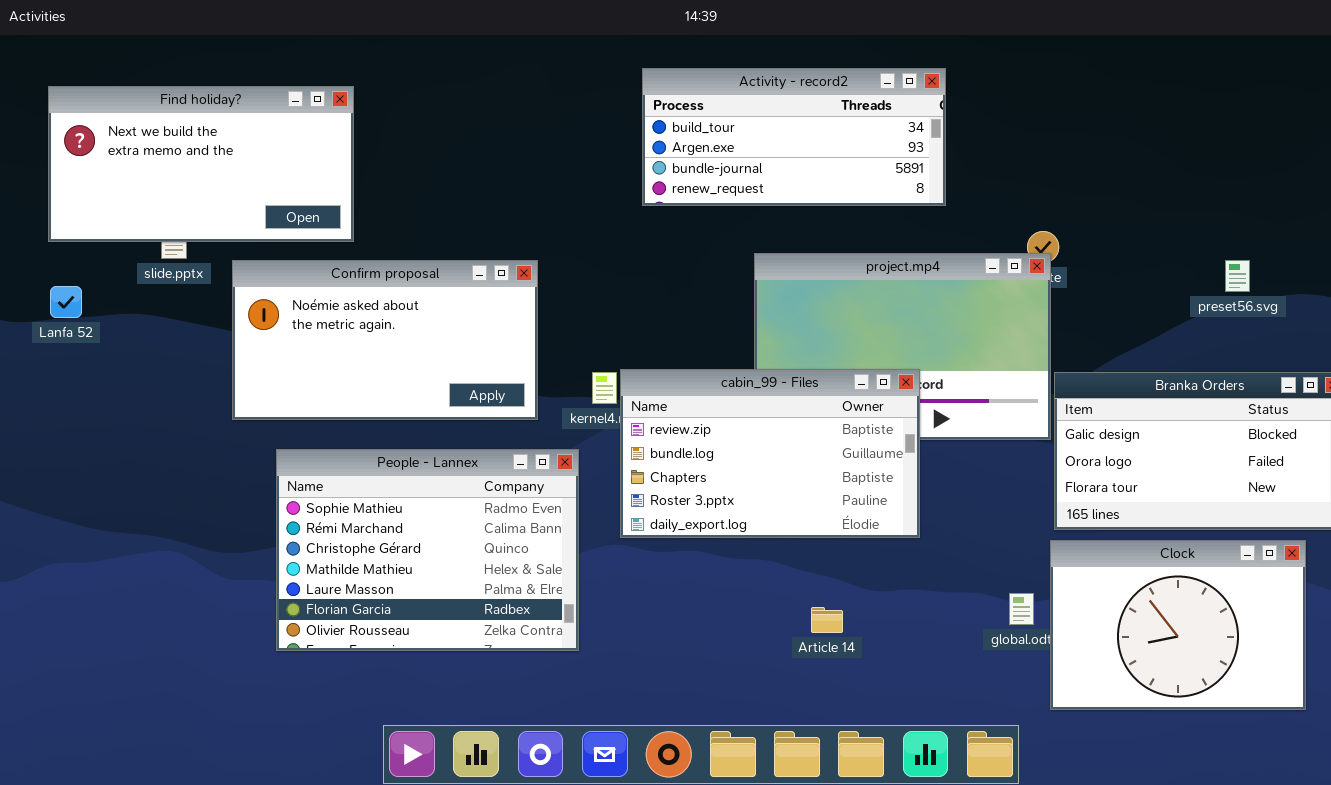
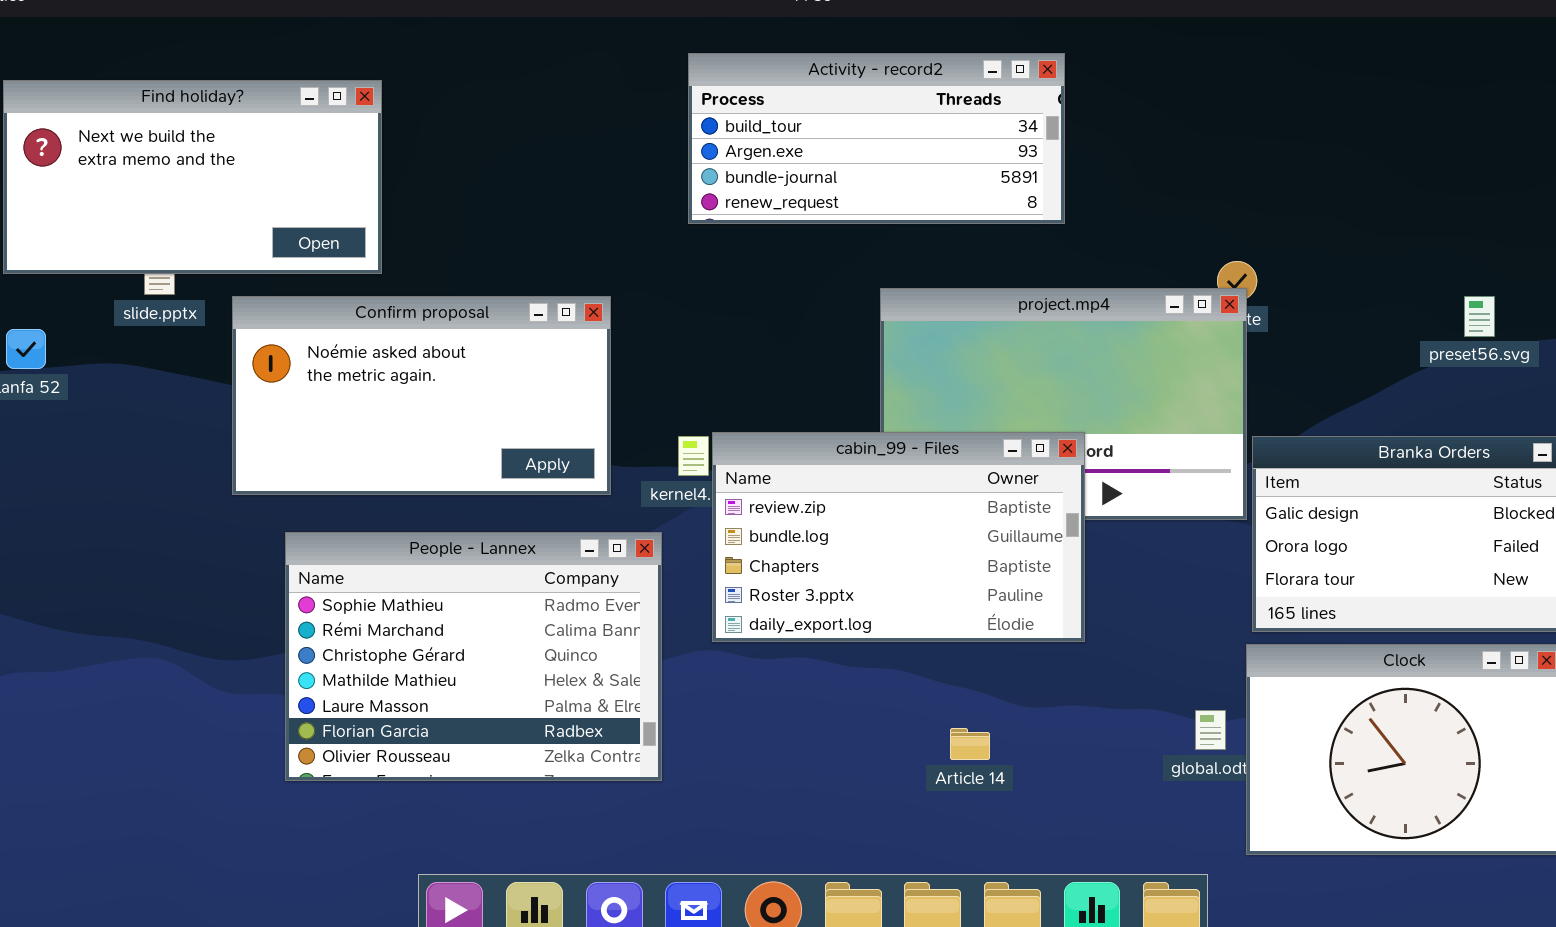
Activity - record2: [642,68,946,206] -> [688,53,1065,224], moved

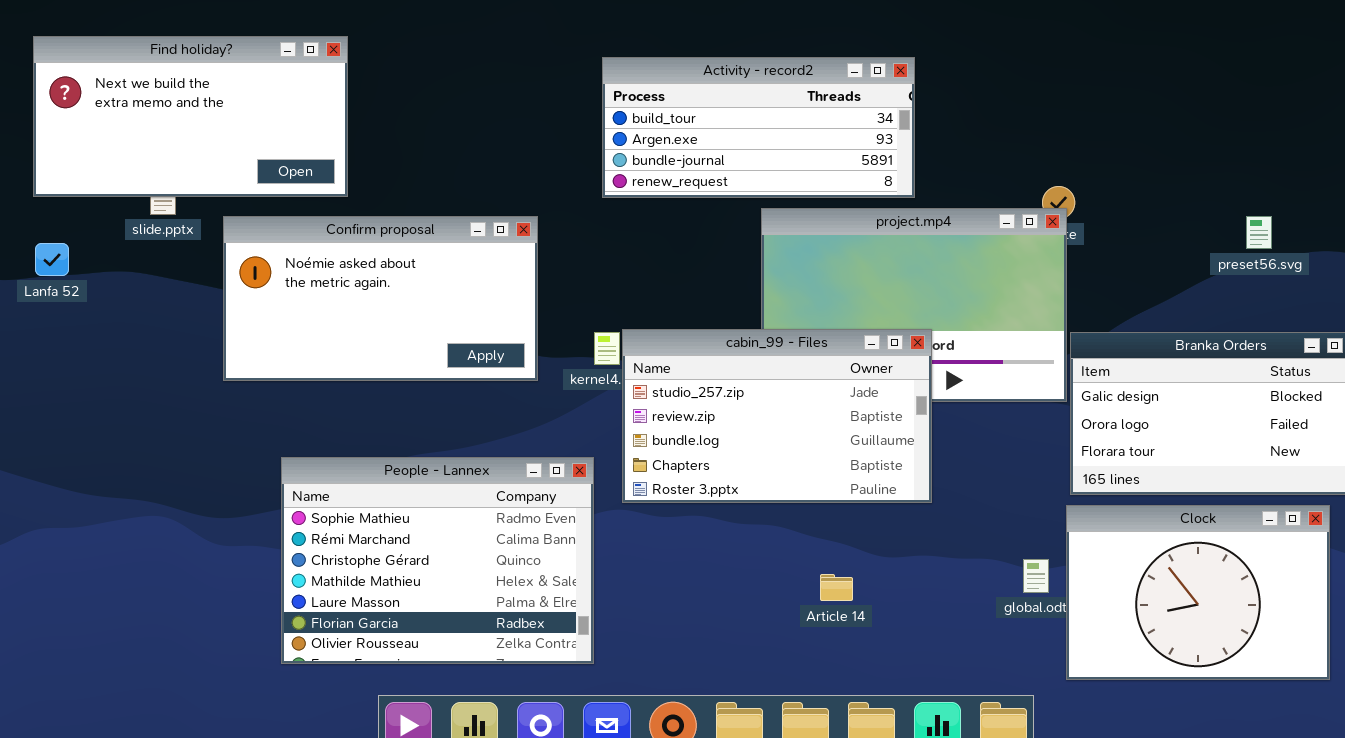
Activity - record2: [688,53,1065,224] -> [602,57,915,198], moved
cabin_99 - Files: [712,432,1085,642] -> [622,329,932,503], scrolled up 1 row
People - Lannex: [285,532,662,781] -> [281,457,594,664], moved

